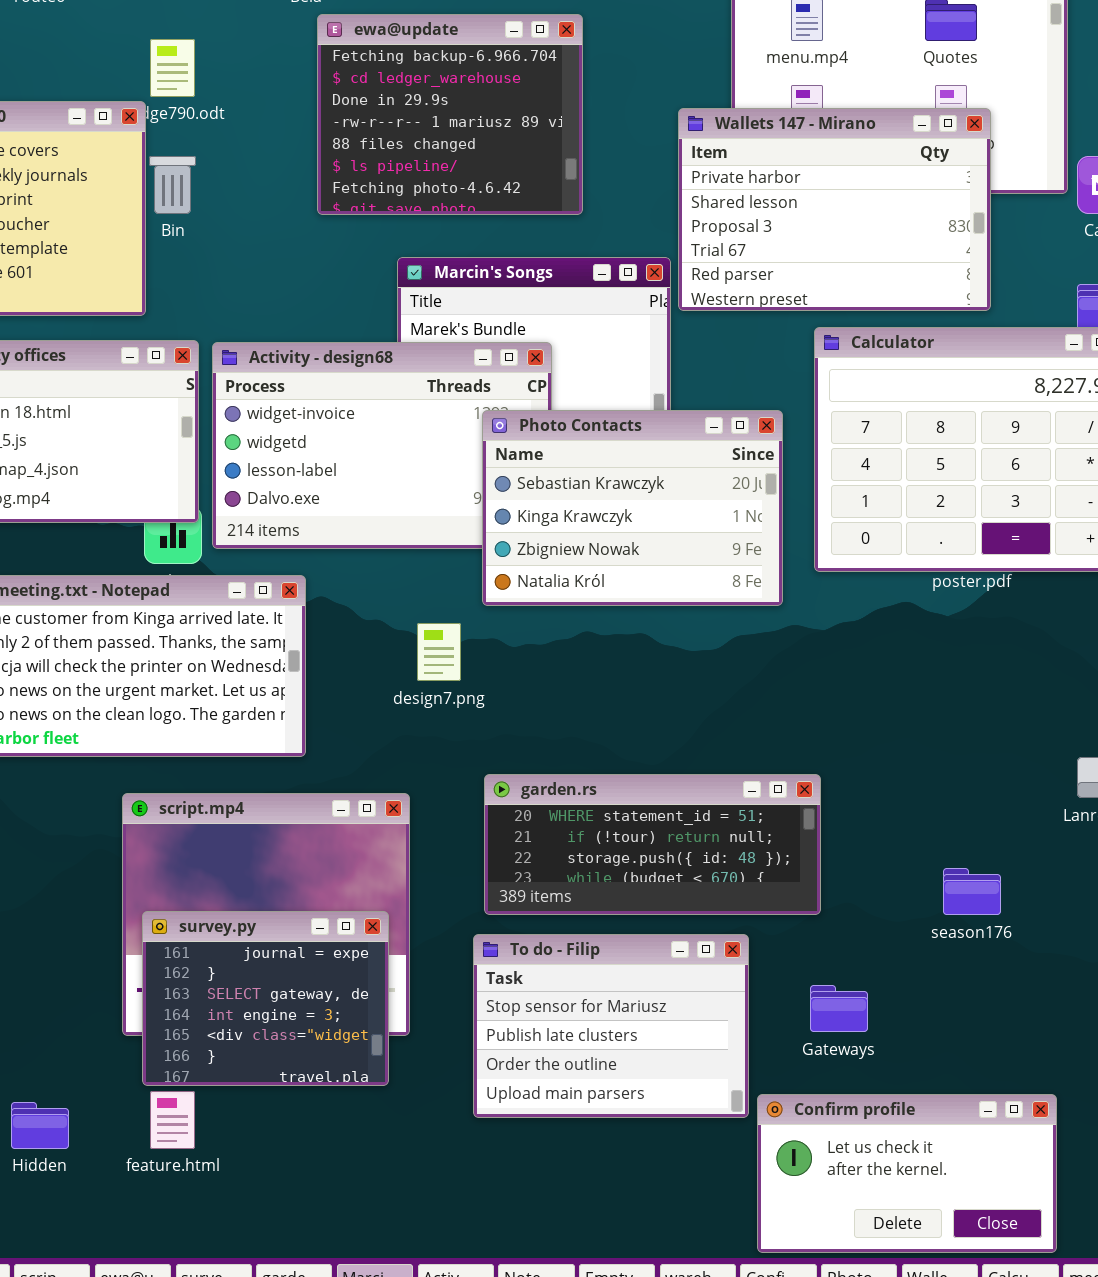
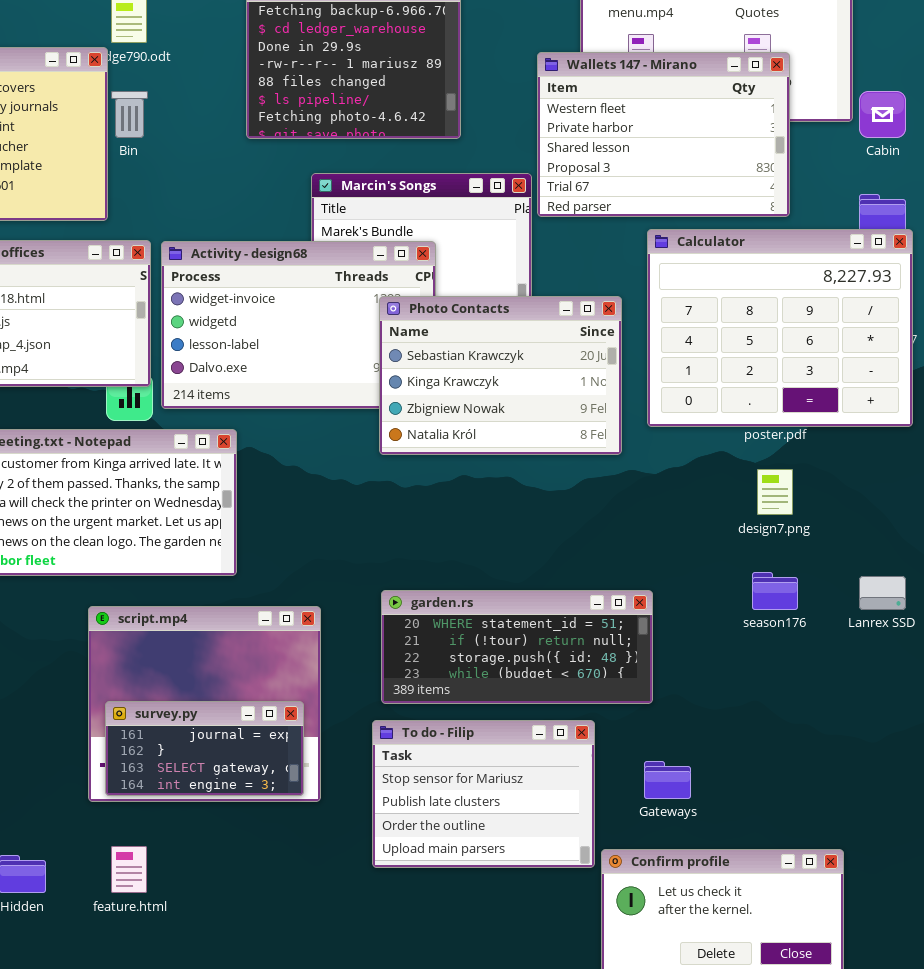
Wallets 147 - Mirano: [678,108,991,311] -> [537,52,790,217], scrolled up 1 row
design7.png: [417,623,461,681] -> [757,469,793,515], moved
season176: [943,868,1001,915] -> [752,572,798,610], moved
survey.py: [142,911,389,1086] -> [105,701,304,796], resized

